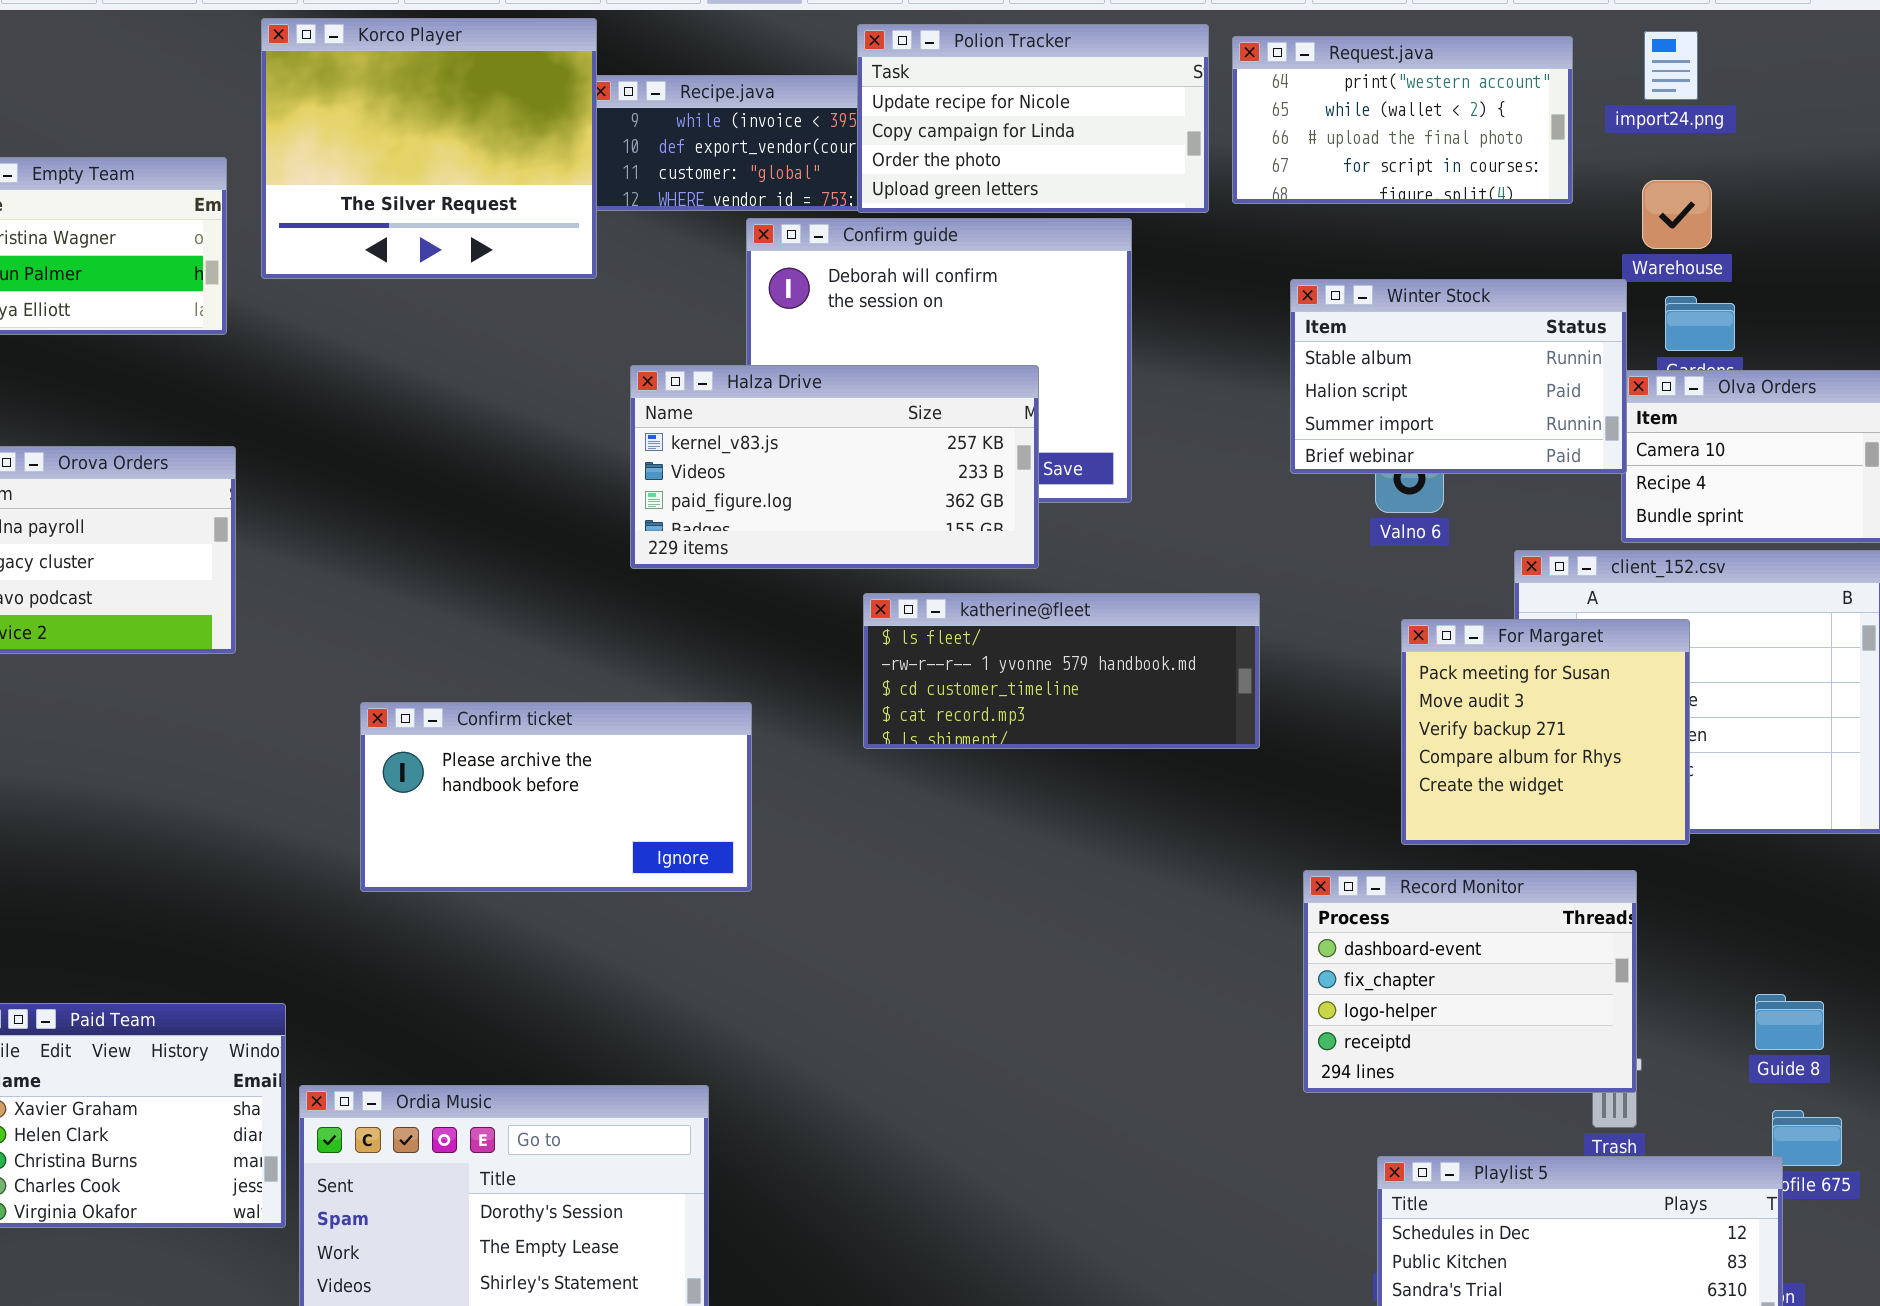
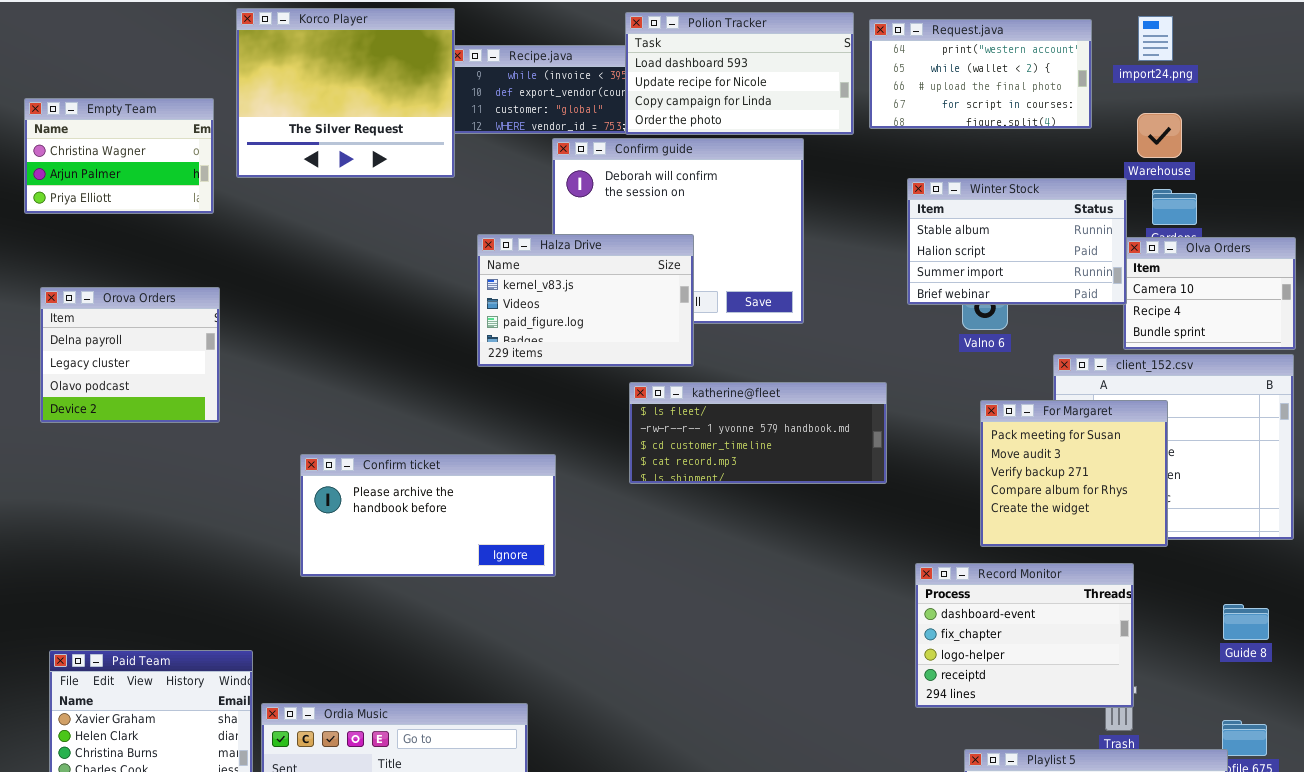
Polion Tracker: [857,24,1209,213] -> [625,12,854,135], scrolled up 1 row
Halza Drive: [630,365,1039,569] -> [477,234,694,367], resized
Guide 8: [1755,994,1824,1050] -> [1223,604,1269,640], moved

